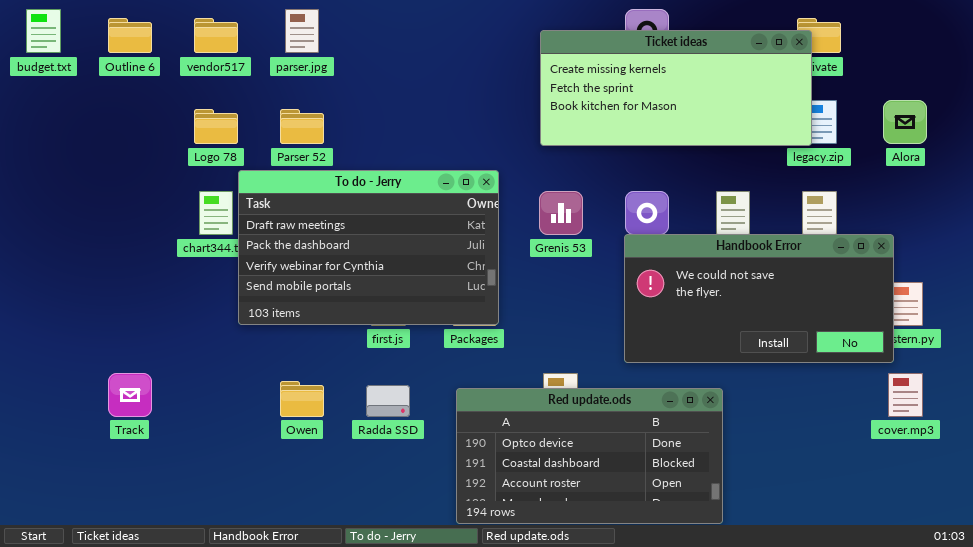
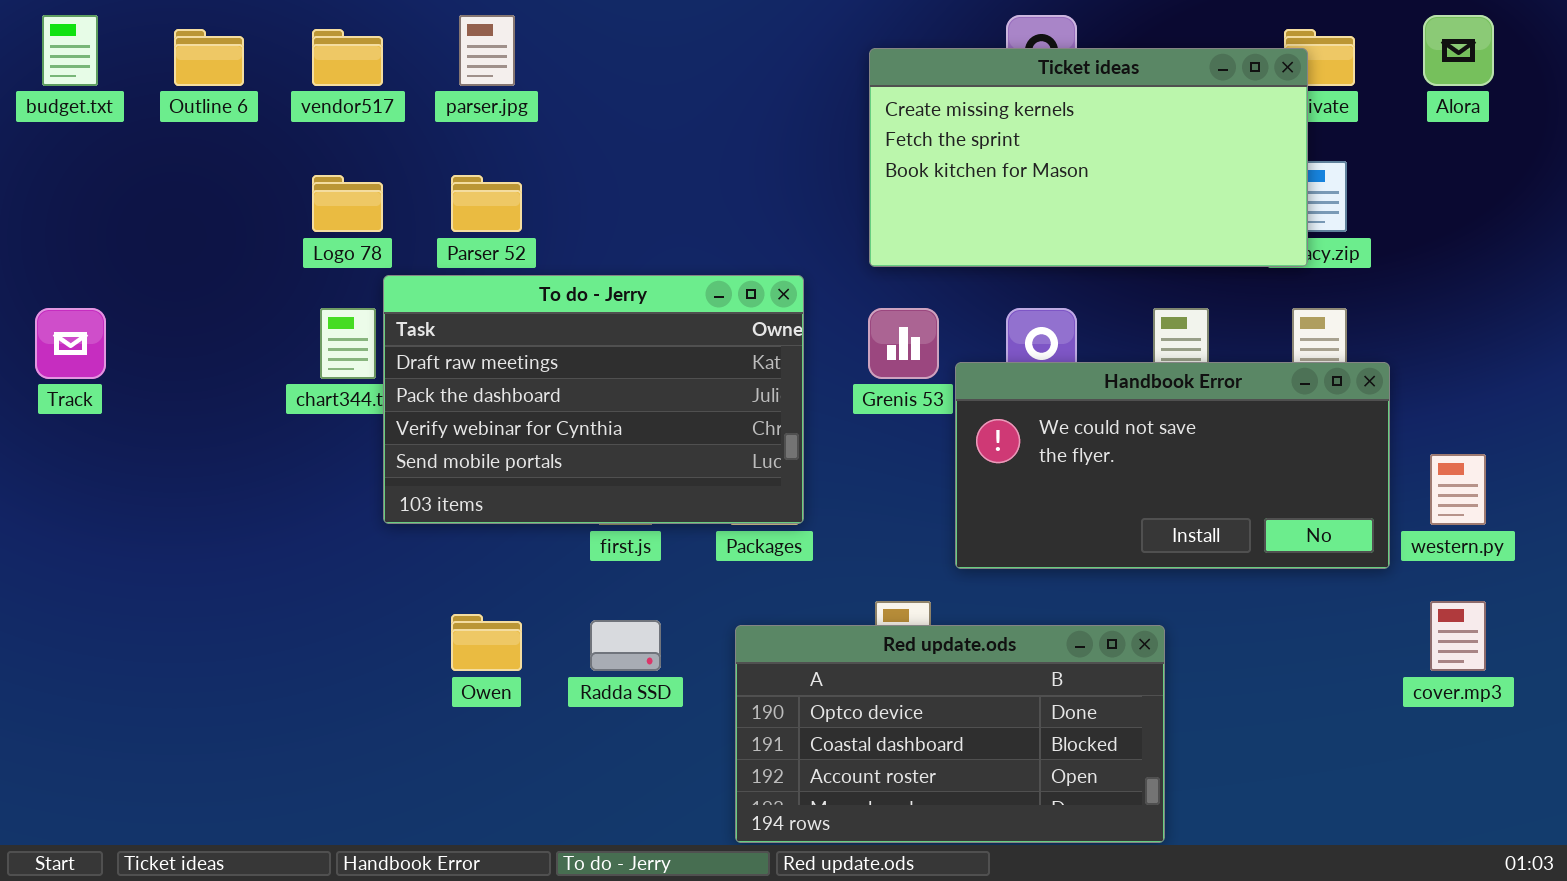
Ticket ideas: [540,30,812,146] -> [869,48,1308,267], resized
Alora: [883,100,927,144] -> [1423,15,1494,86], moved
Handbook Error: [624,234,894,363] -> [955,362,1390,569], moved
Track: [108,373,152,417] -> [35,308,106,379], moved

